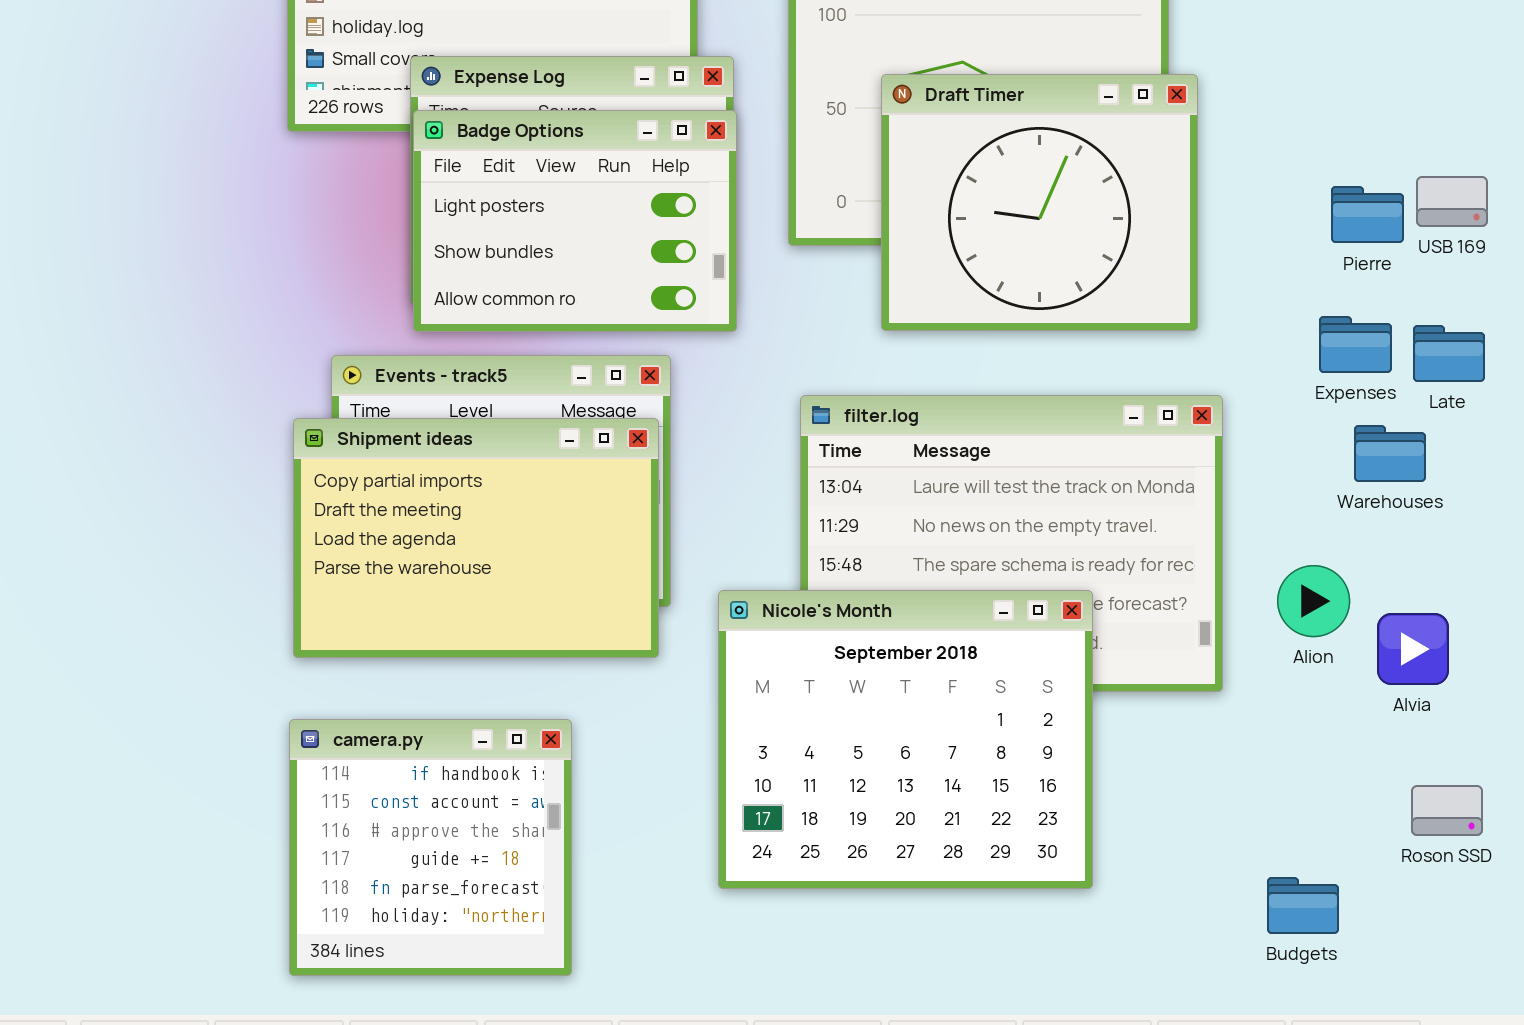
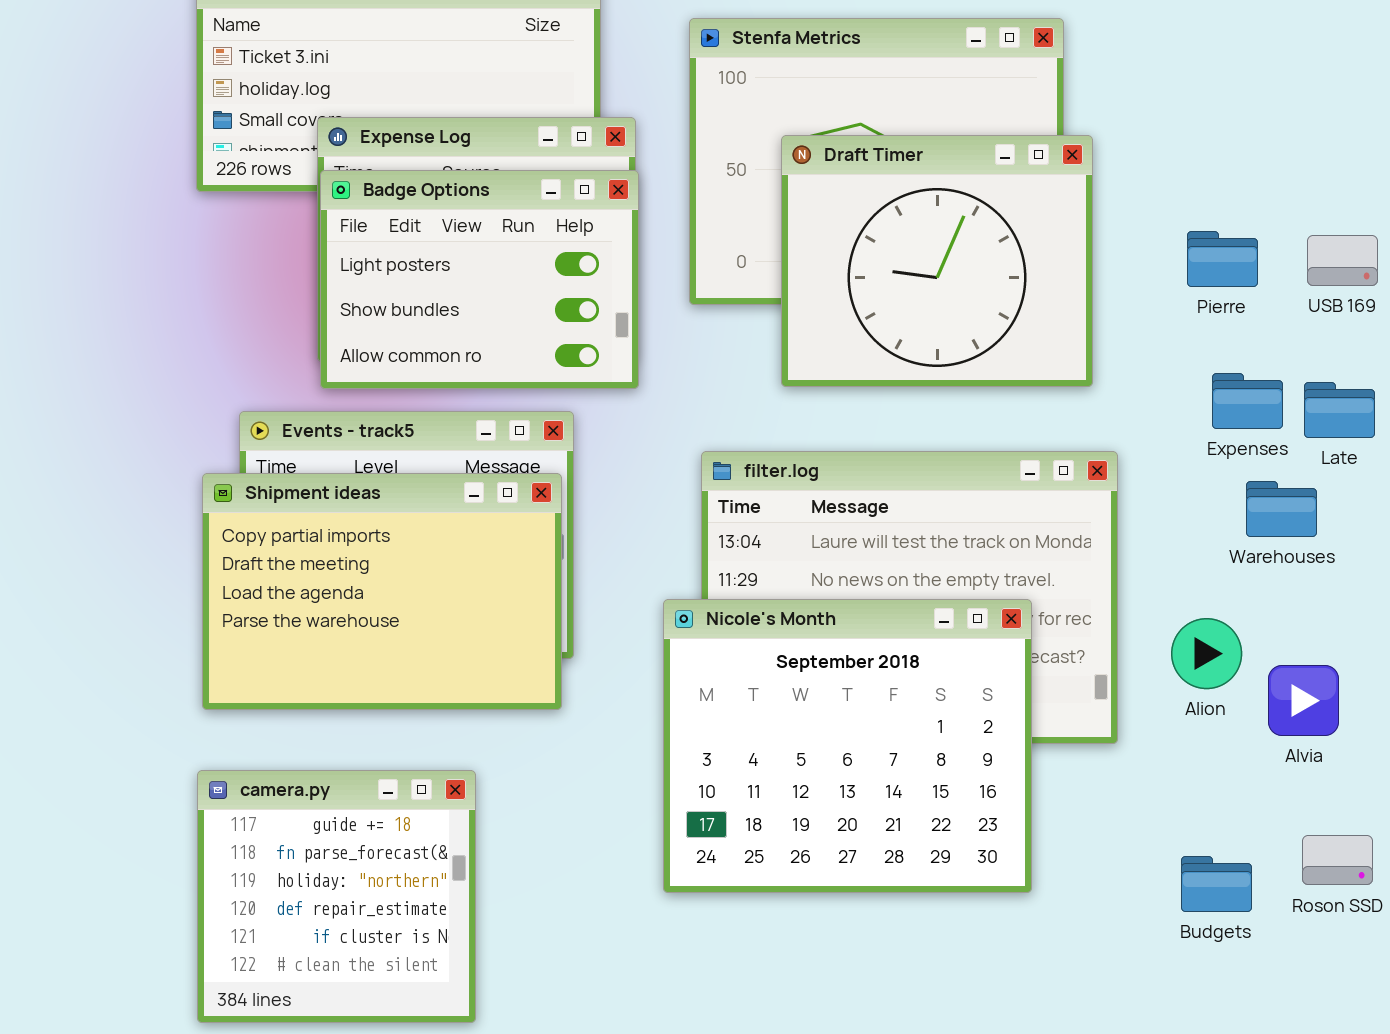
Pierre: [1331,186,1404,243] -> [1187,231,1258,287], moved
Nicole's Month: [718,590,1093,889] -> [663,599,1032,893], moved
camera.py: [289,719,572,976] -> [197,770,476,1023], scrolled down 3 rows
Budgets: [1267,877,1339,934] -> [1181,856,1252,912], moved

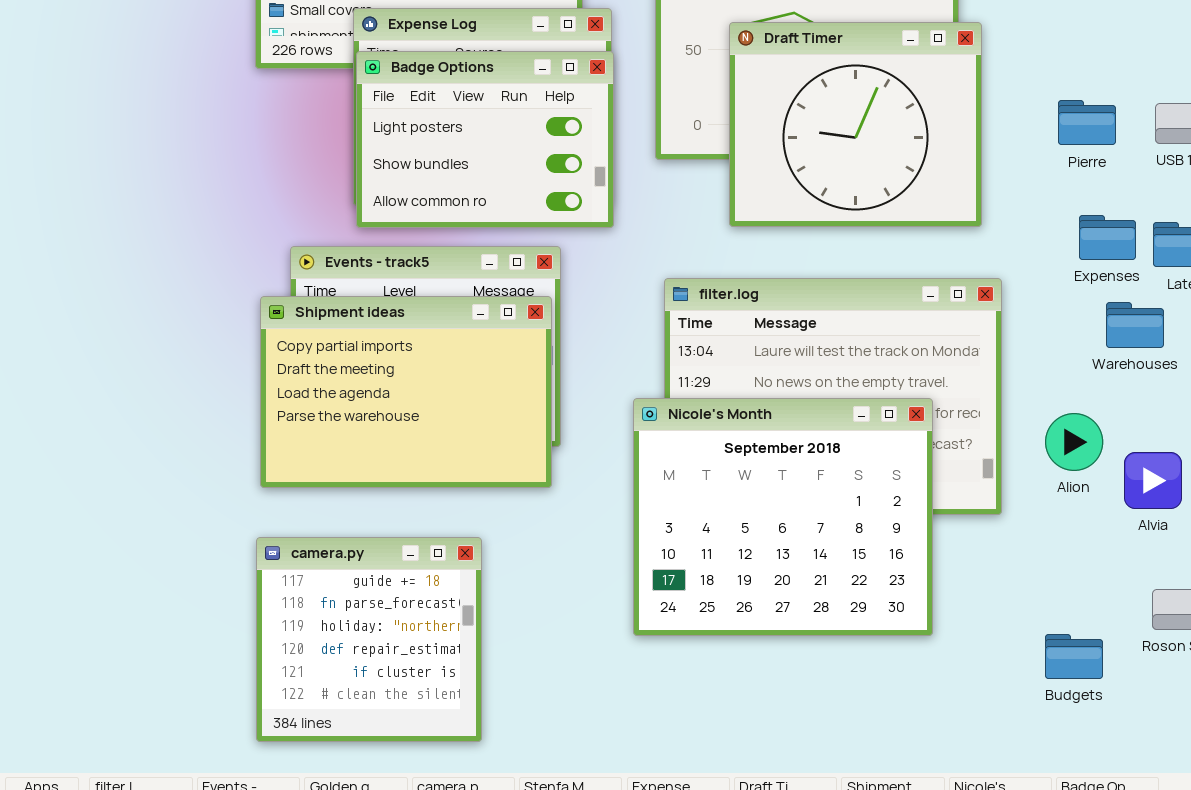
Budgets: [1181,856,1252,912] -> [1045,634,1103,679], moved

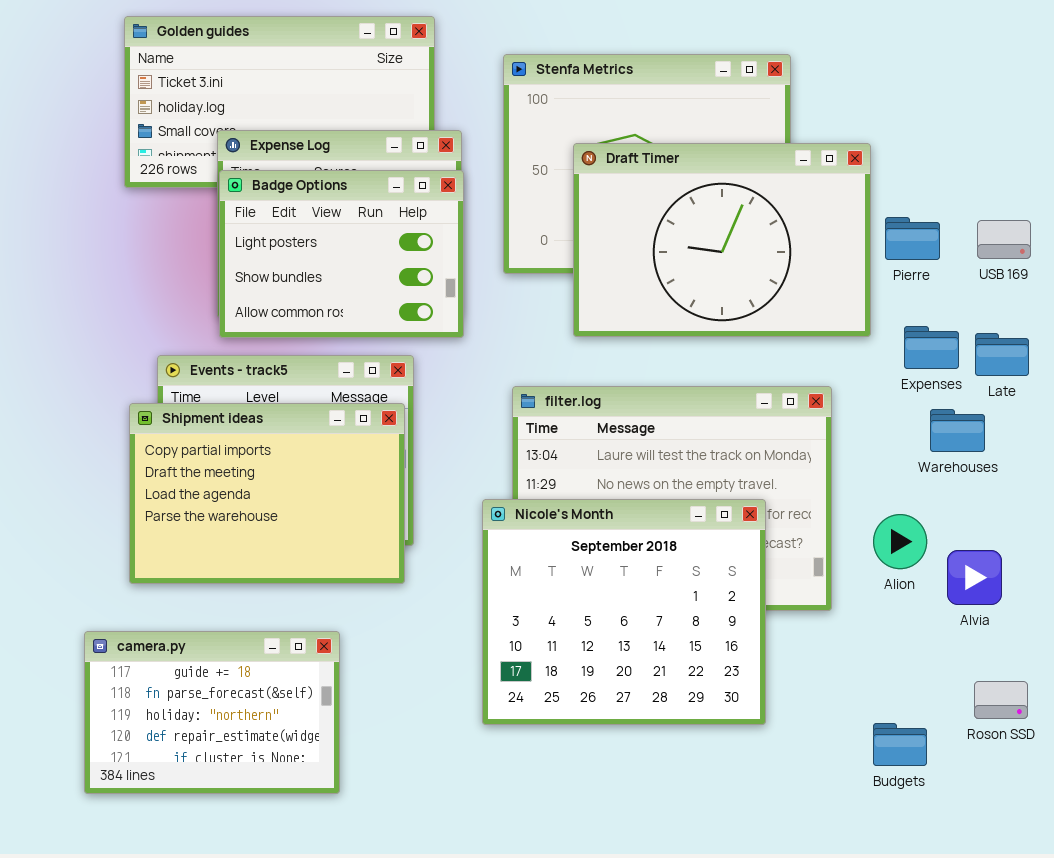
Draft Timer: [729,22,982,227] -> [573,143,871,337], resized
camera.py: [256,537,482,742] -> [84,631,340,794], resized

